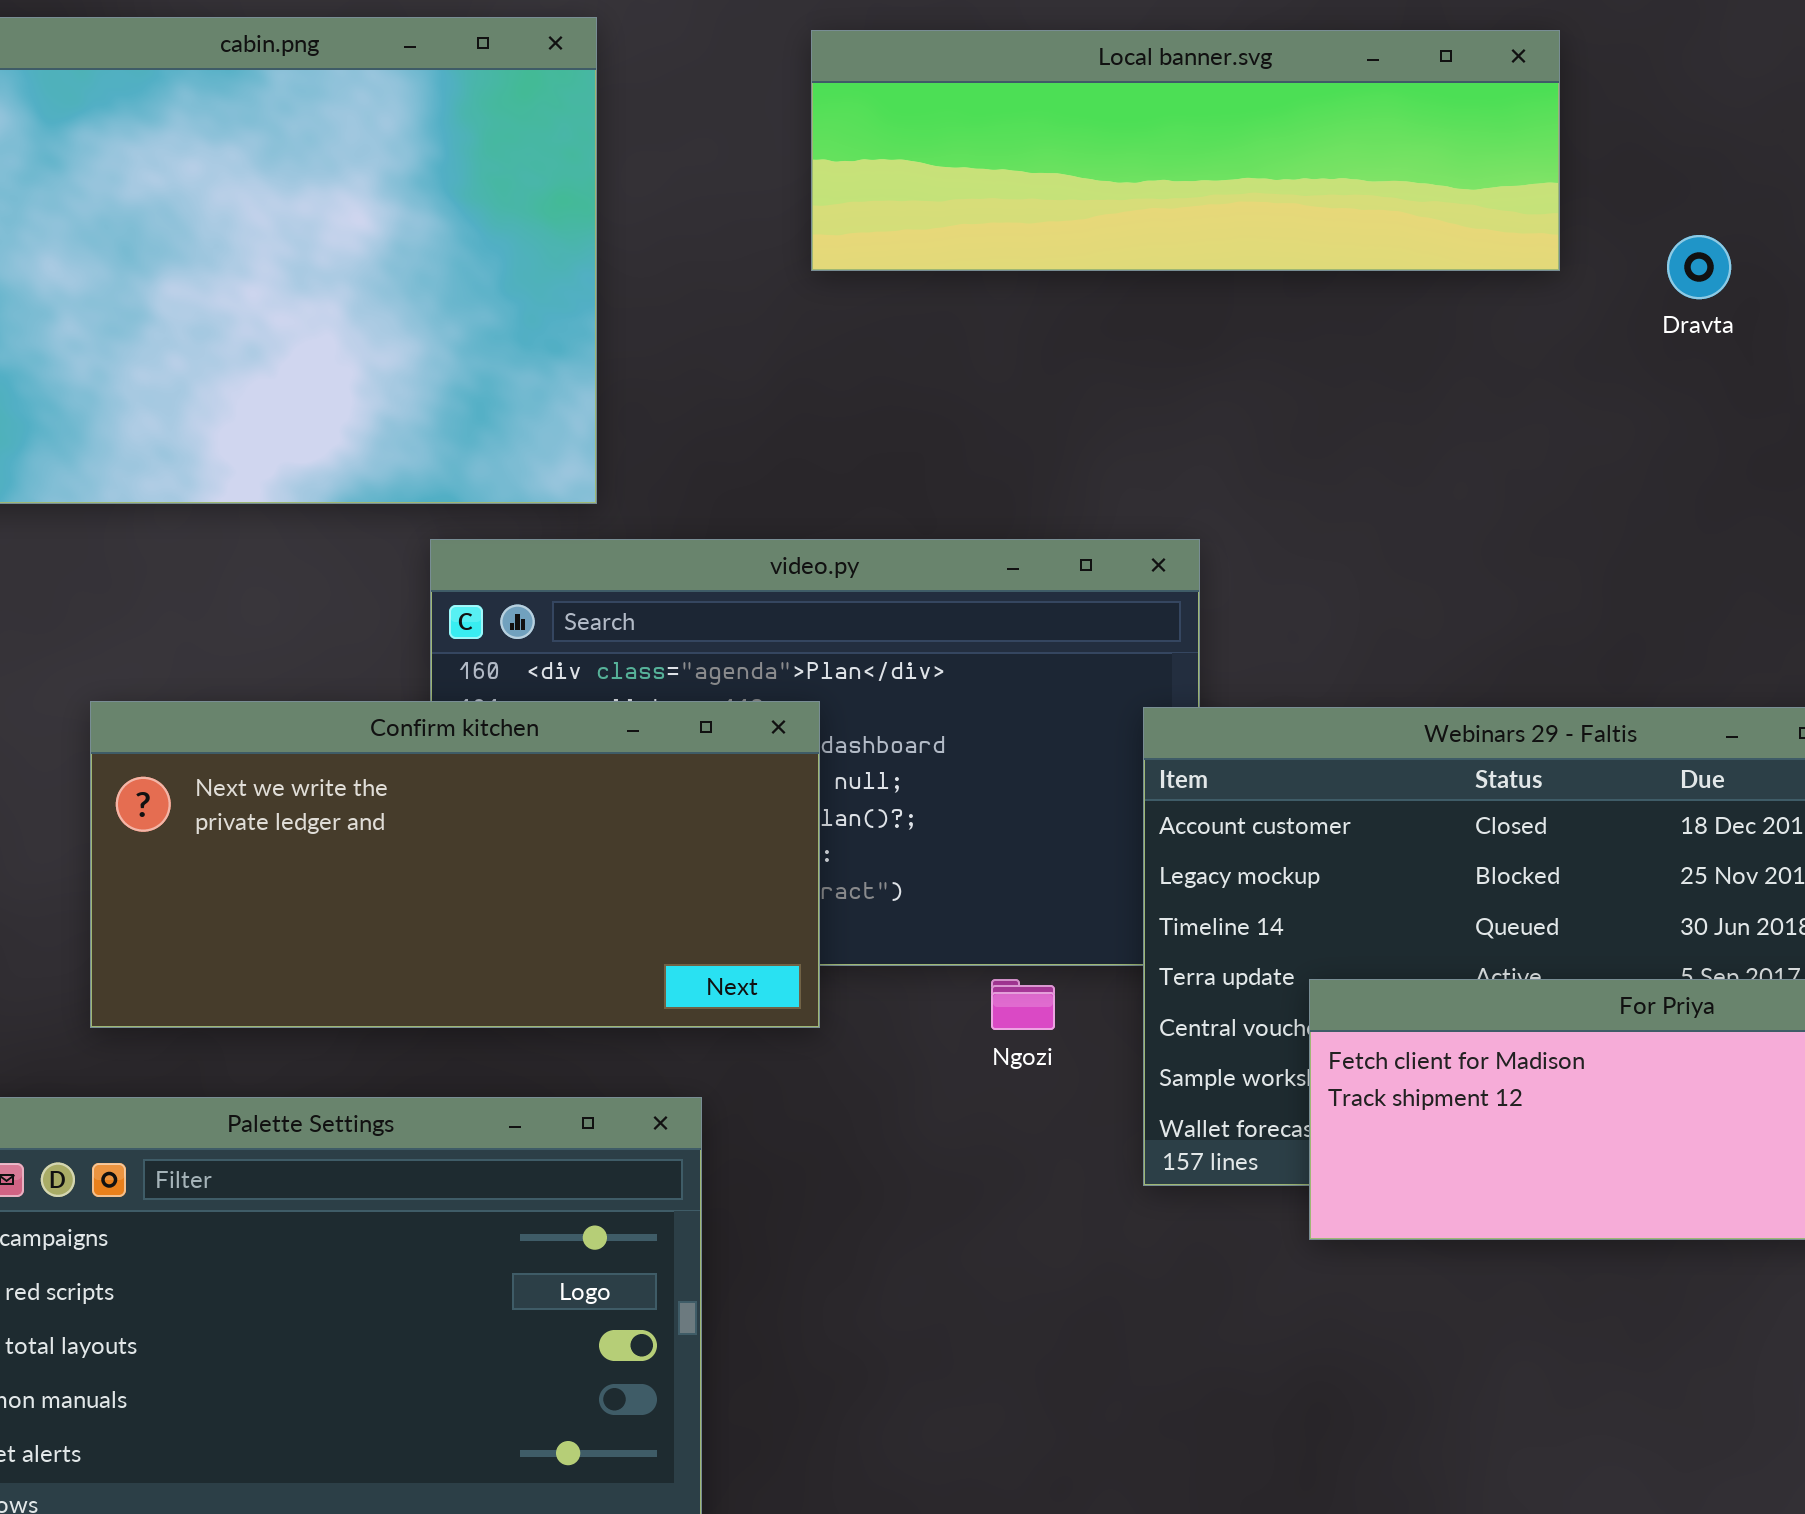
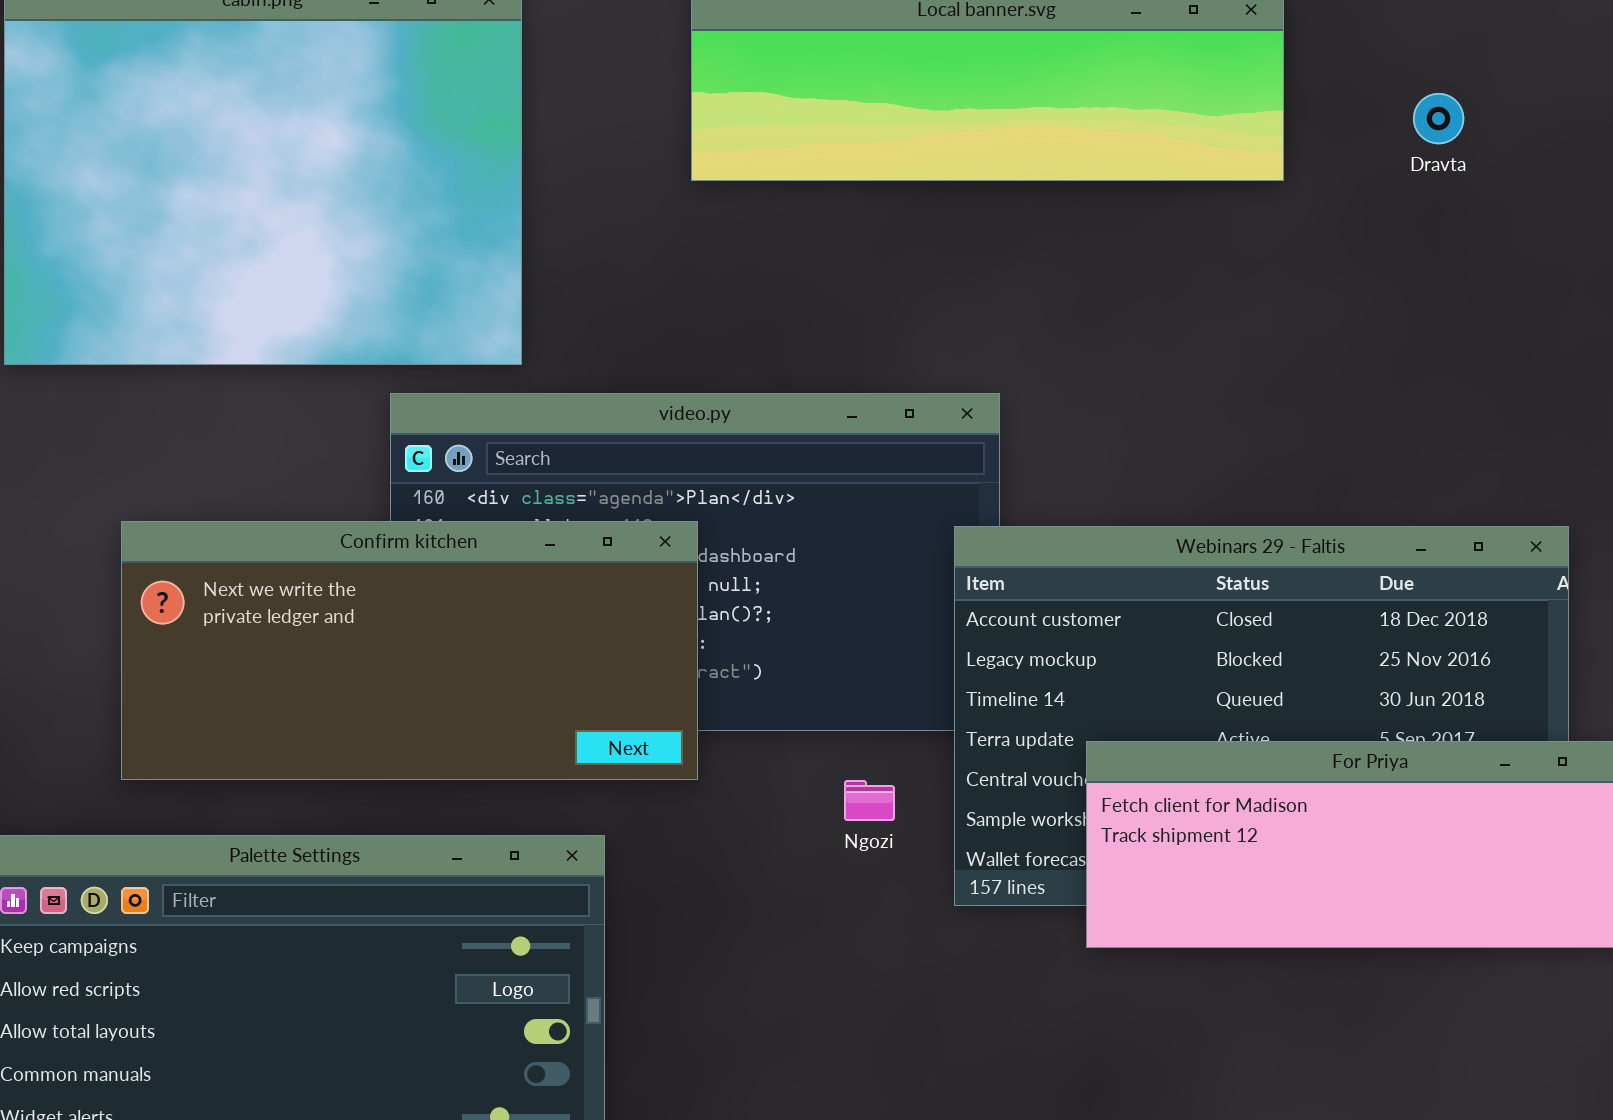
Dravta: [1667,235,1731,299] -> [1413,93,1464,144], moved
Ngozi: [991,979,1055,1030] -> [844,780,895,821], moved

